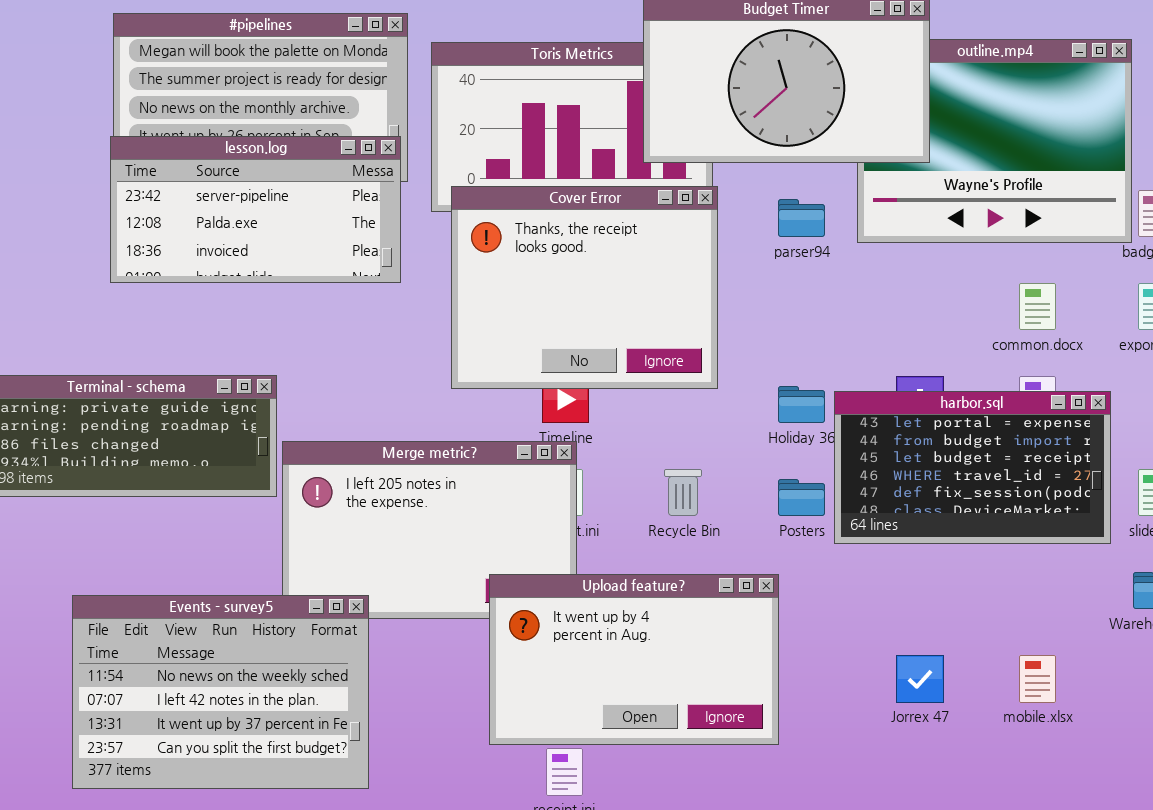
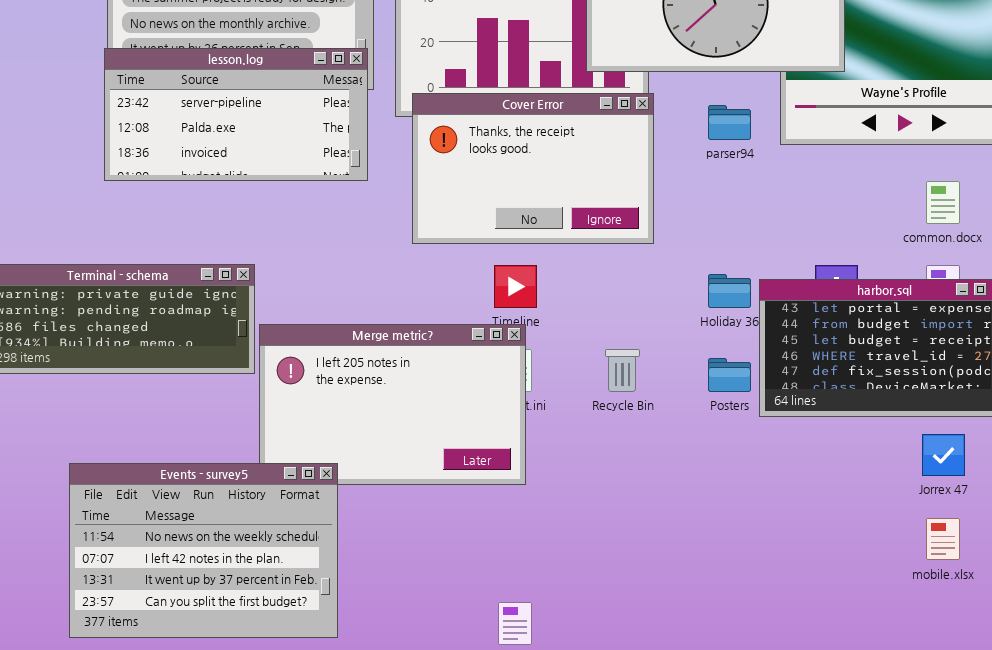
Cover Error: [451,186,718,389] -> [412,93,654,244], resized
Upload feature?: [489,574,779,745] -> none, closed
Jorrex 47: [896,655,944,703] -> [922,434,965,476], moved

